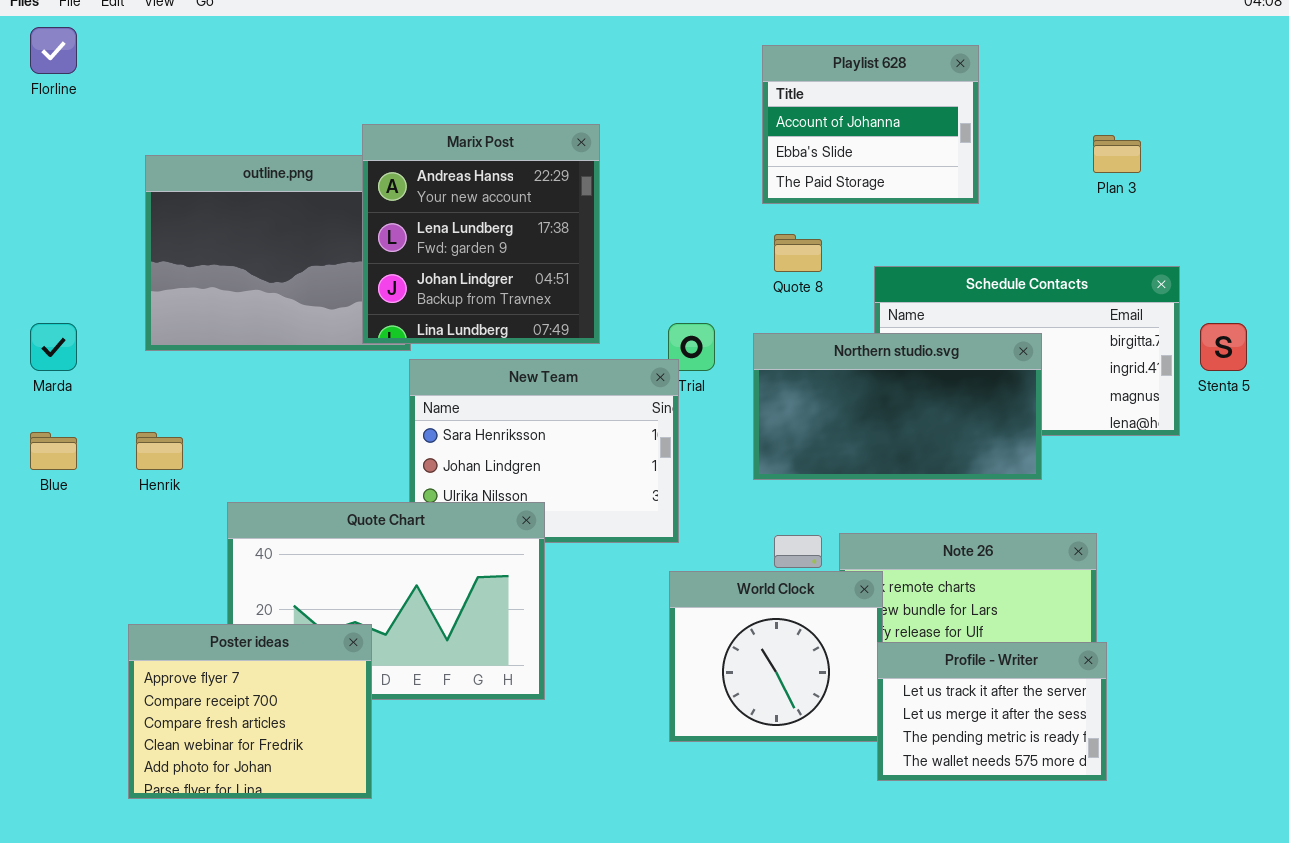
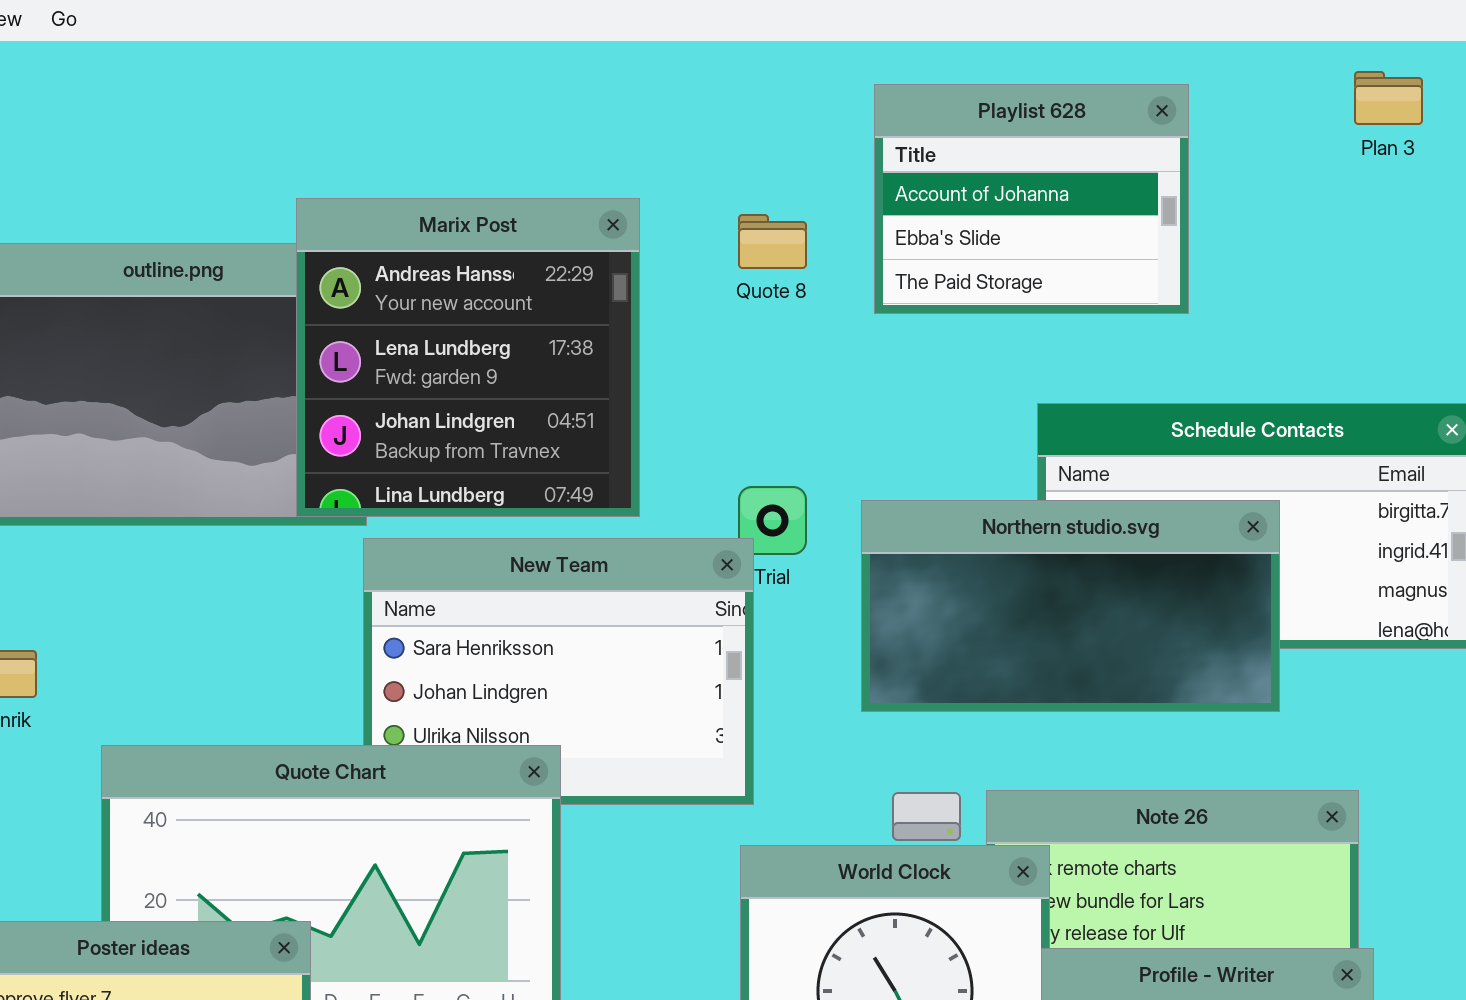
Plan 3: [1093,135,1141,173] -> [1354,71,1423,125], moved
Quote 8: [774,234,822,272] -> [738,214,807,269], moved

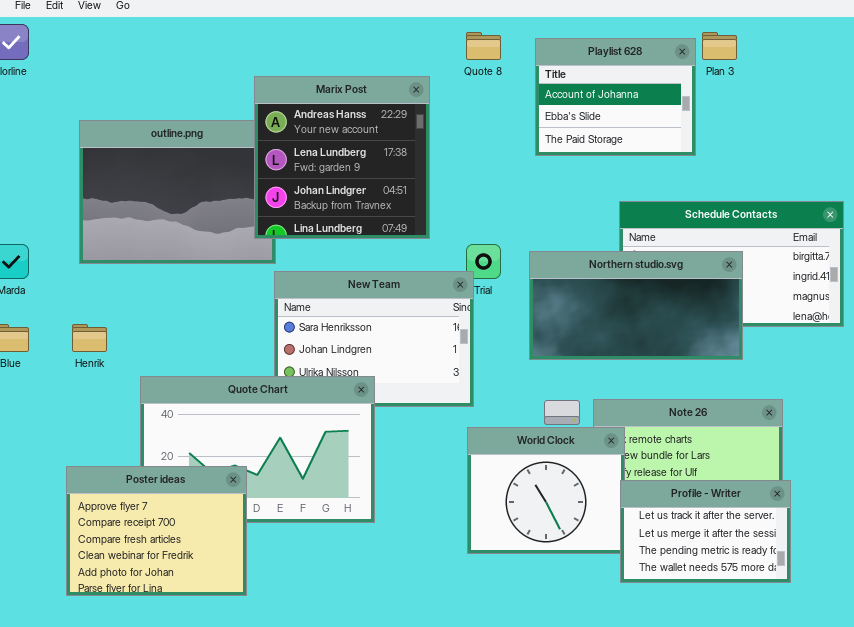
Plan 3: [1354,71,1423,125] -> [702,32,737,60], moved
Marix Post: [296,198,640,517] -> [254,76,430,239], moved
Quote 8: [738,214,807,269] -> [466,32,501,60], moved

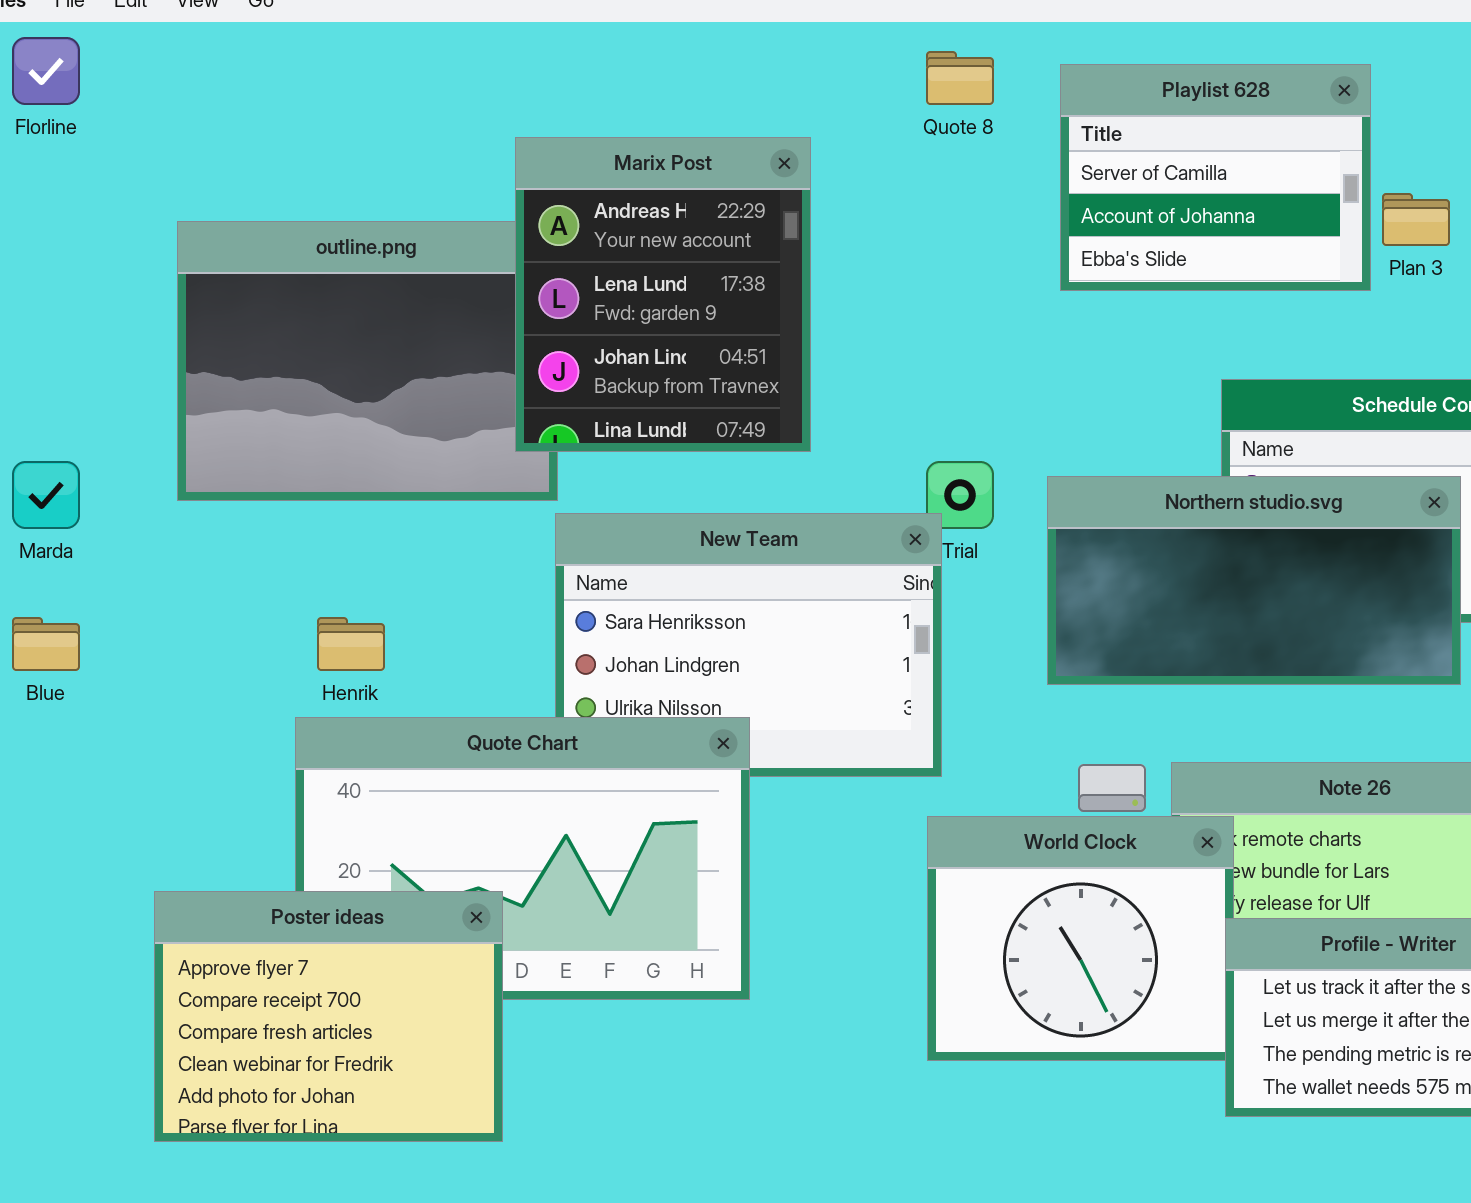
Plan 3: [702,32,737,60] -> [1382,193,1450,246], moved
Playlist 628: [535,38,696,156] -> [1060,64,1371,291], scrolled up 1 row
Marix Post: [254,76,430,239] -> [515,137,811,452], resized
Henrik: [72,324,107,352] -> [317,617,385,671], moved

